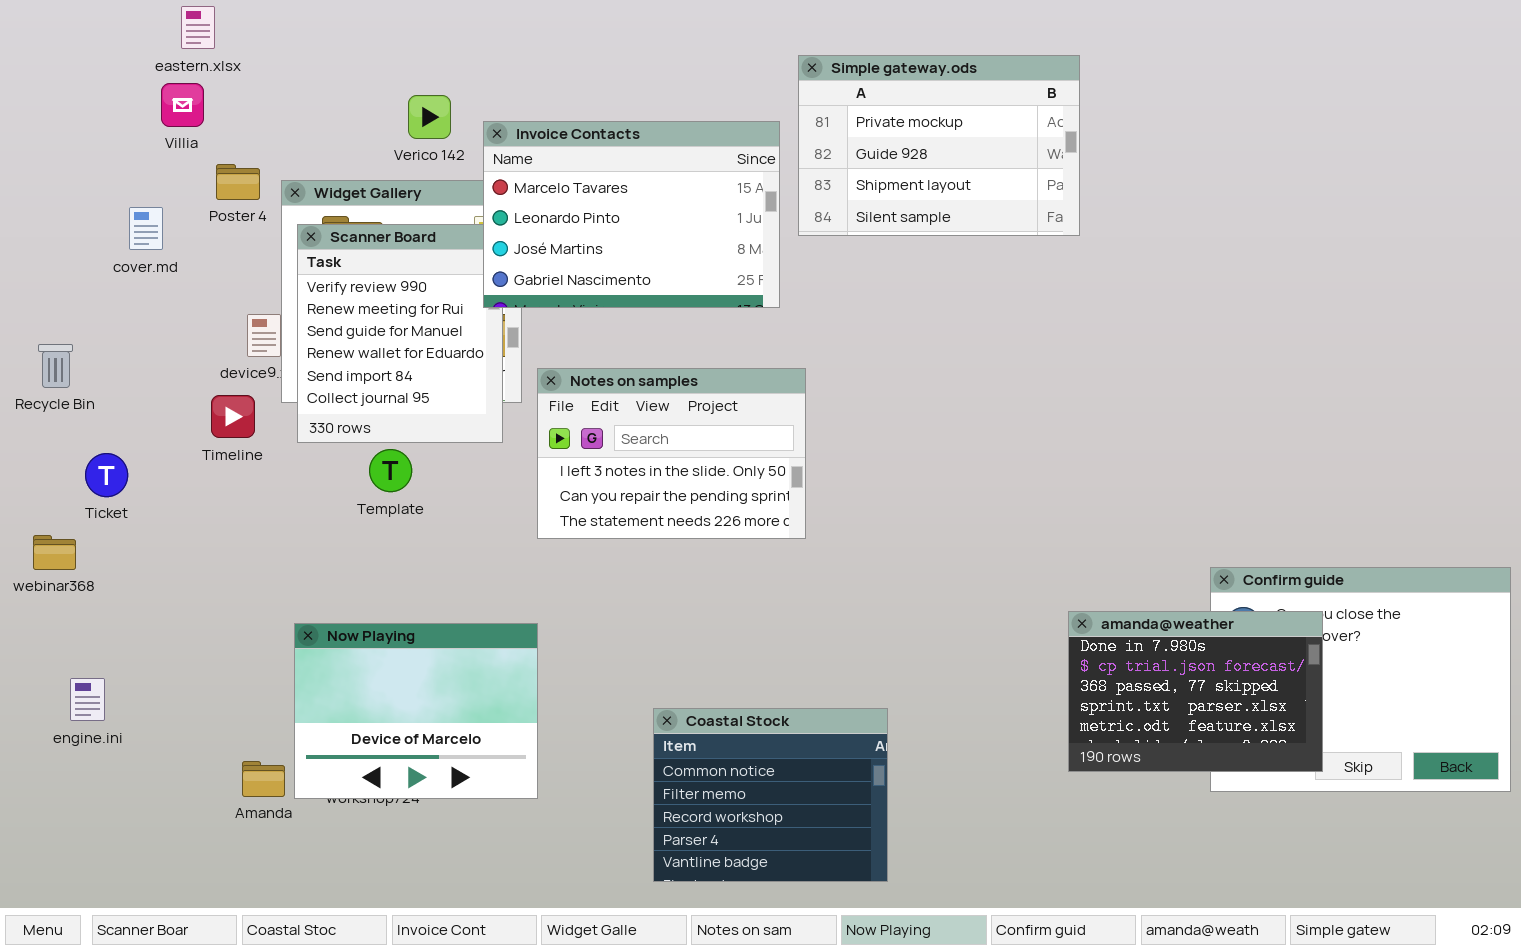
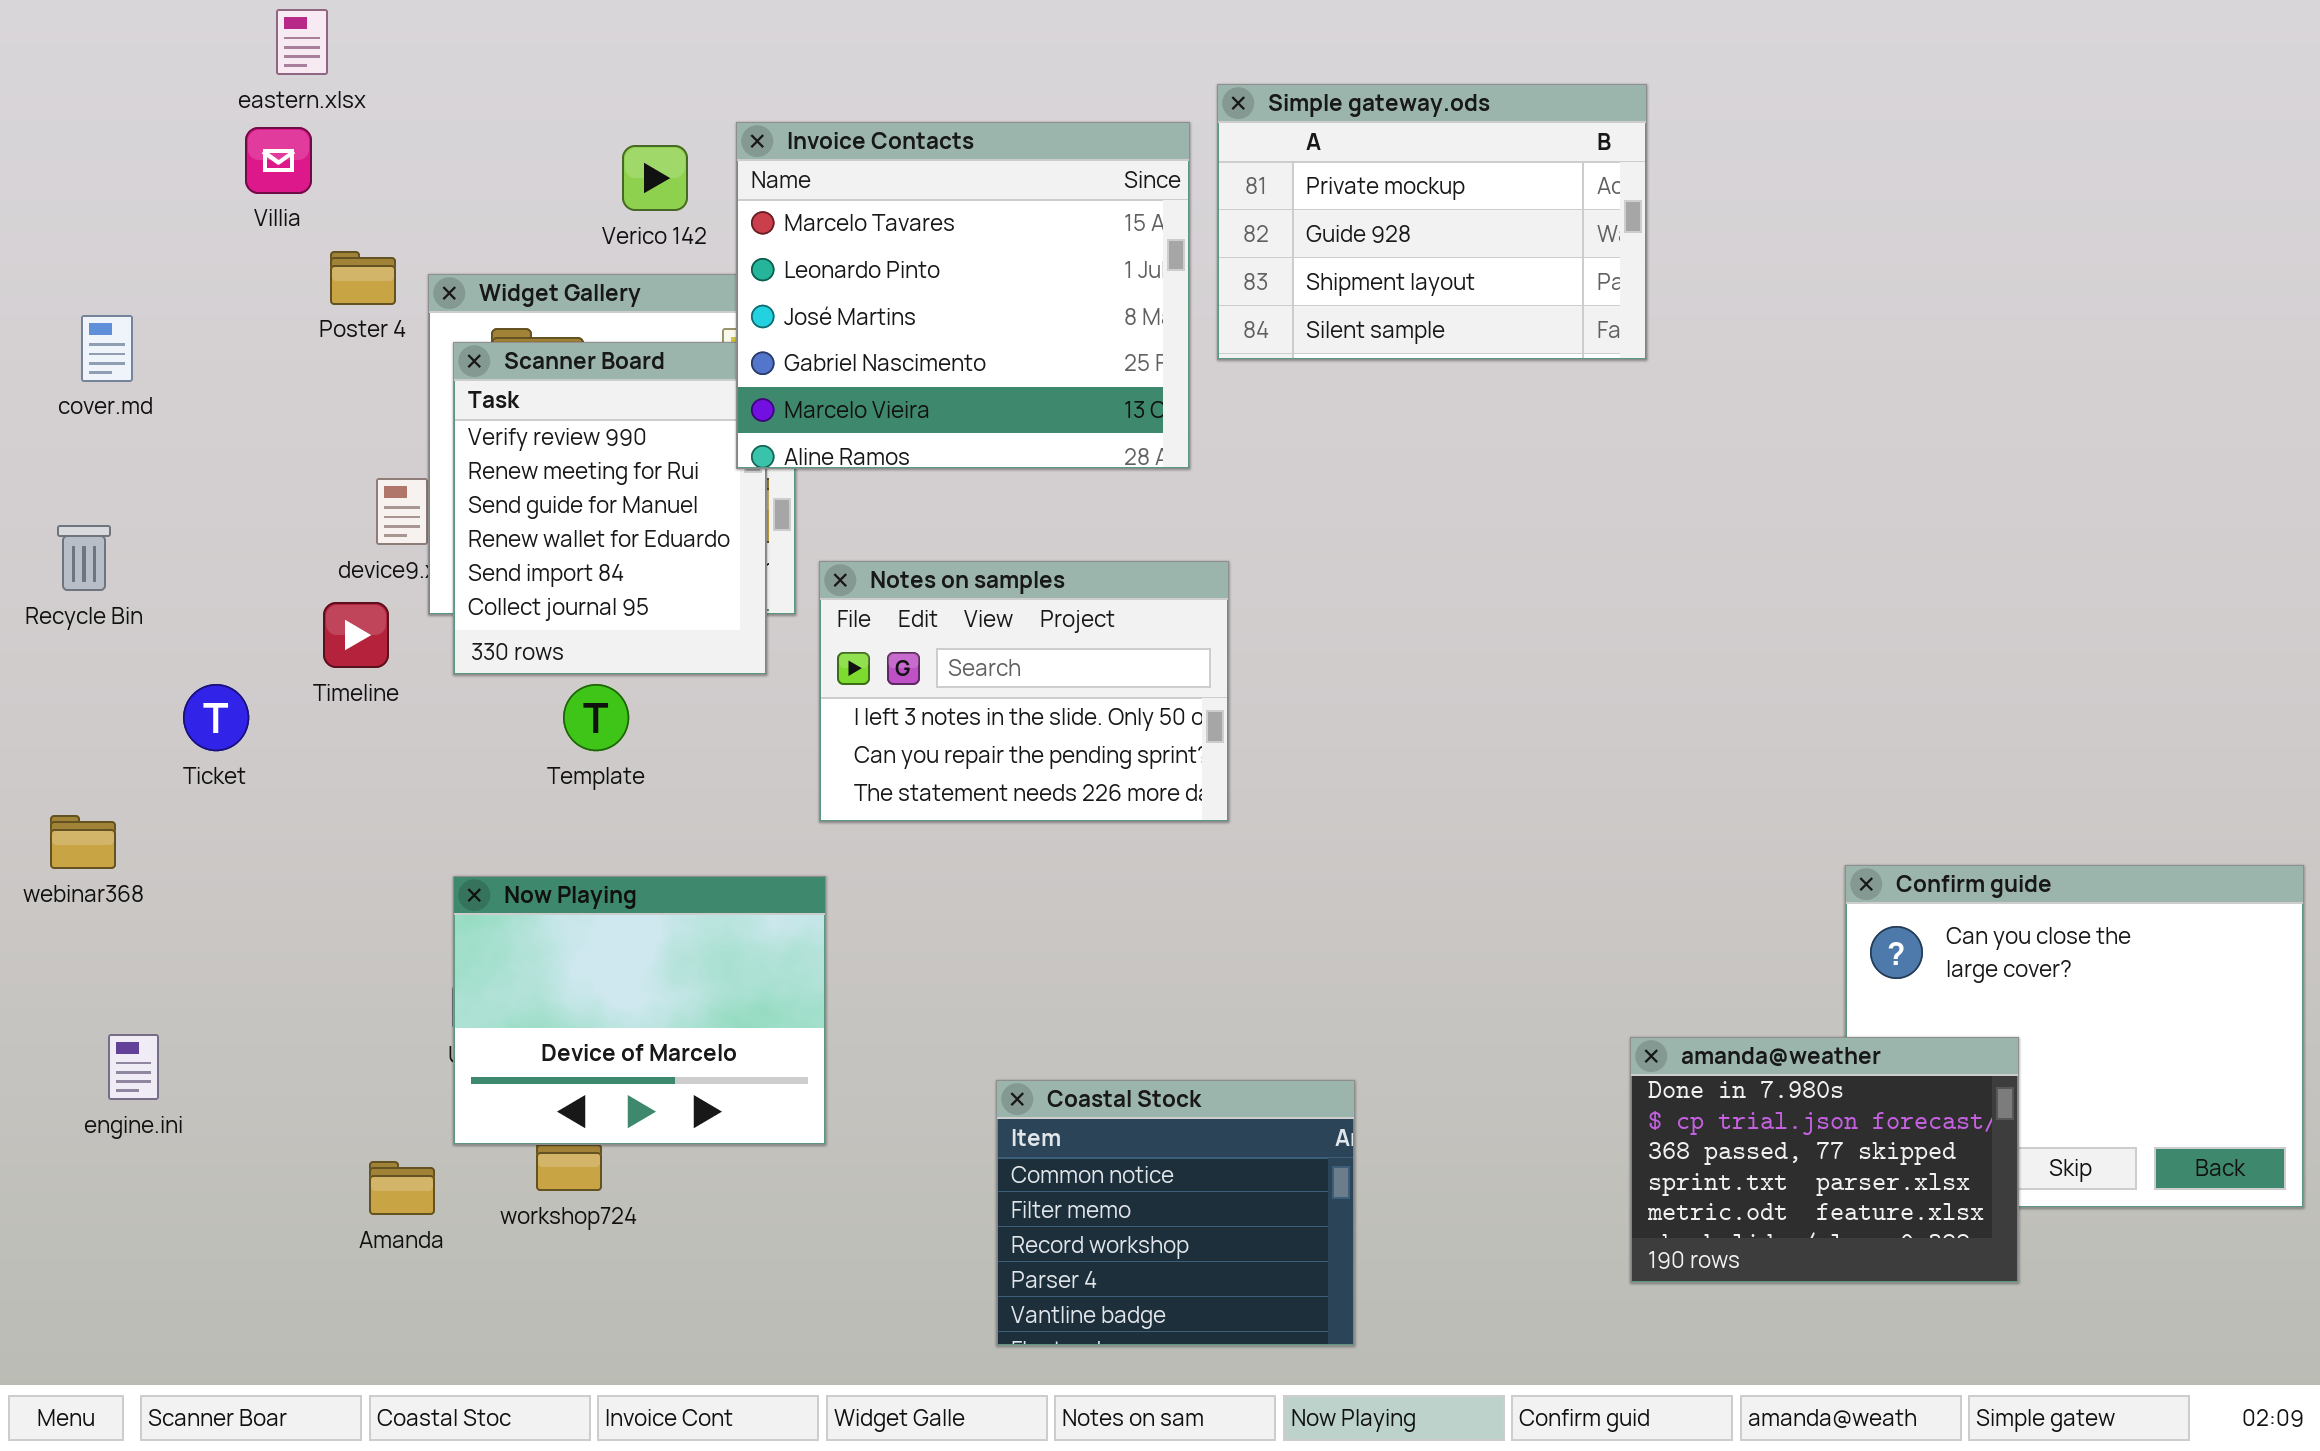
Invoice Contacts: [483,121,780,308] -> [736,122,1190,469], resized
cover.md: [129,207,163,250] -> [81,315,133,382], moved
Ticket: [85,453,128,497] -> [183,684,249,751], moved
amanda@weather: [1068,611,1323,772] -> [1630,1037,2019,1283], moved
Now Playing: [294,623,538,799] -> [453,876,826,1145], moved

